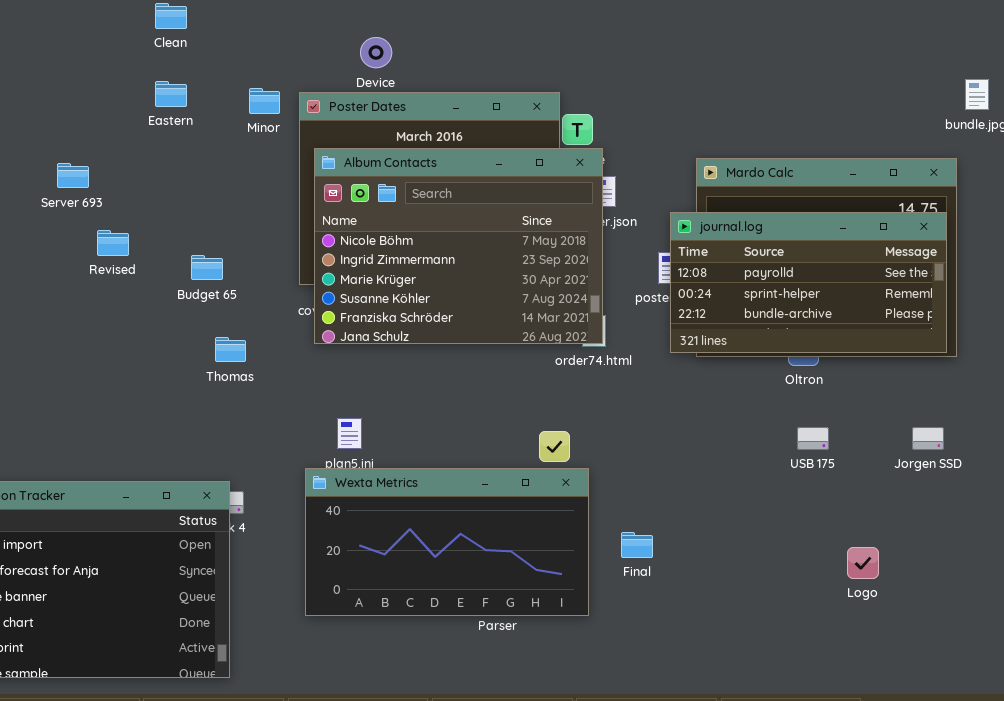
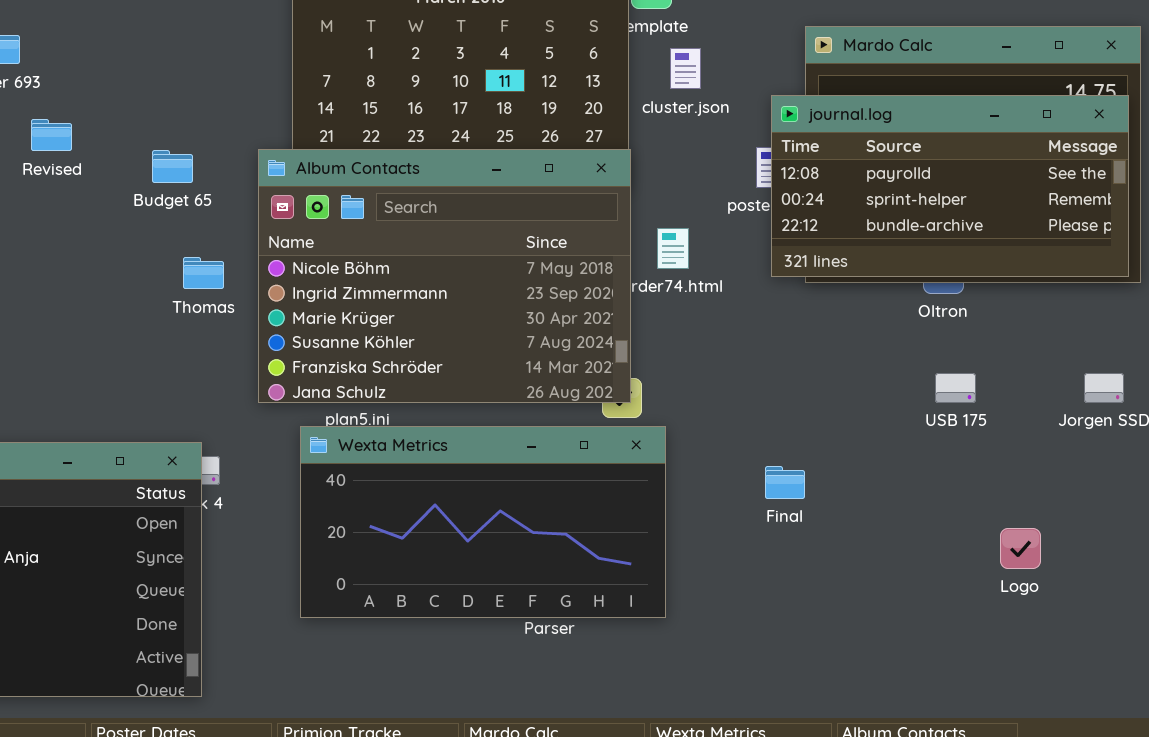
Album Contacts: [314,148,603,344] -> [258,149,631,403], moved
Final: [621,532,653,558] -> [765,466,805,499], moved

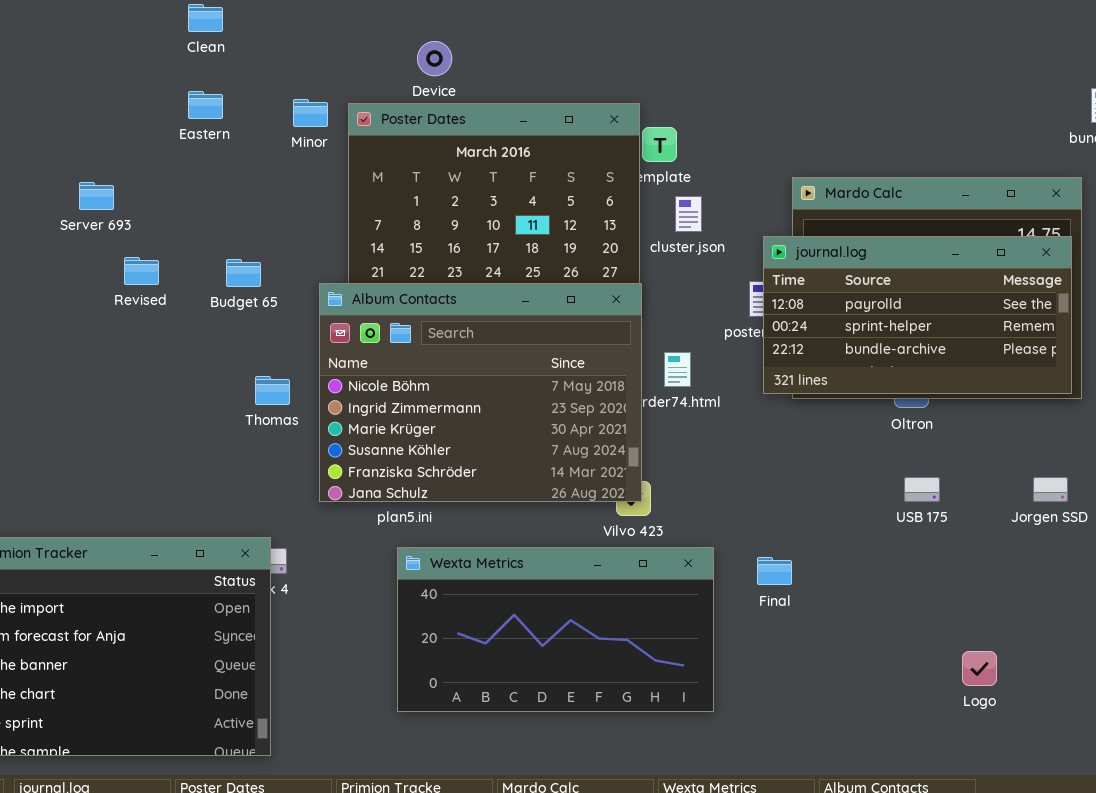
Budget 65: [152,150,193,183] -> [226,259,261,287], moved
Wexta Metrics: [300,426,666,618] -> [397,547,714,712], moved
Logo: [1000,528,1041,569] -> [962,651,997,686], moved

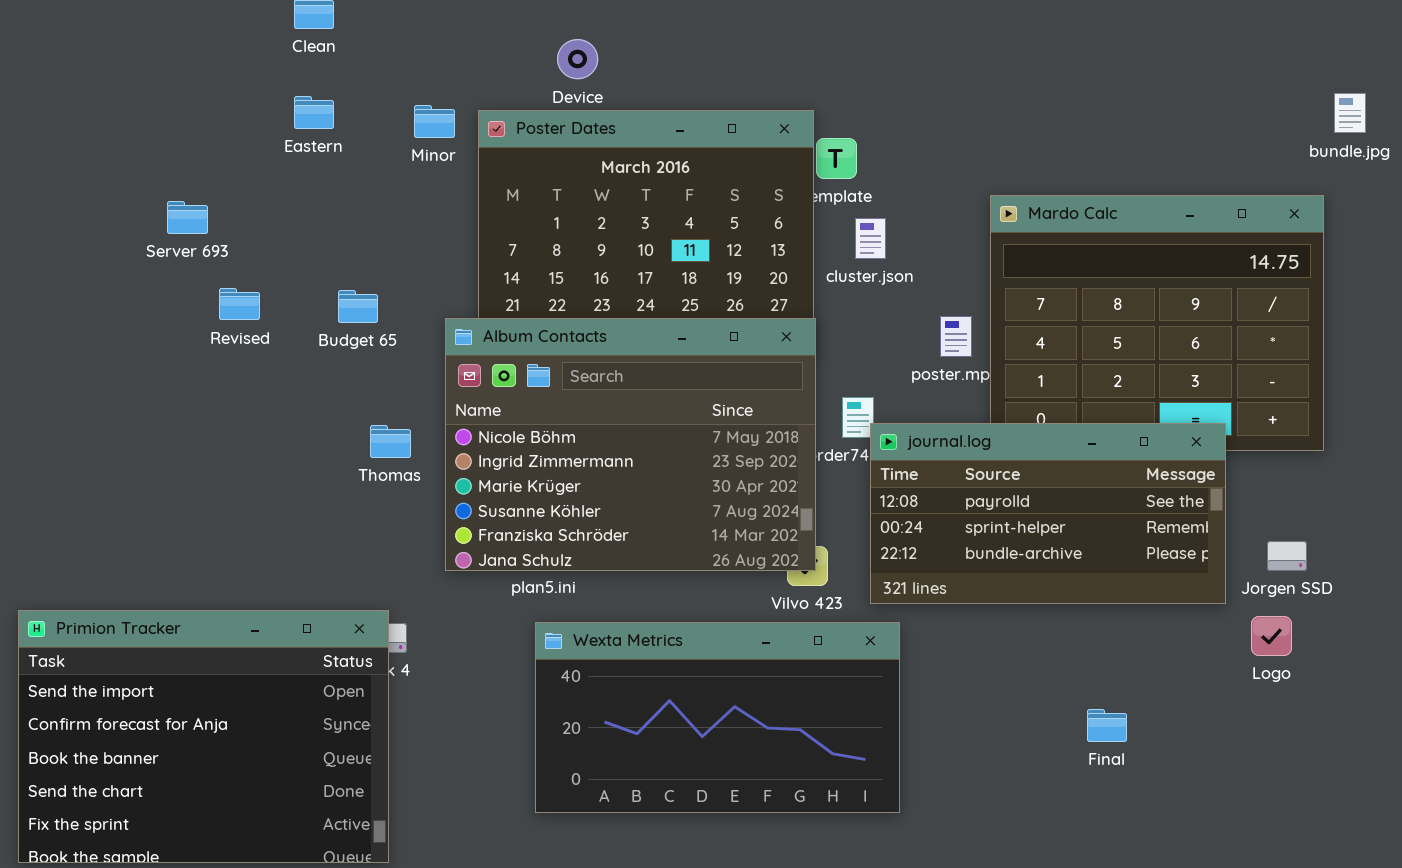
journal.log: [763,236,1072,394] -> [870,423,1226,604], moved
Final: [757,557,792,585] -> [1087,709,1127,742], moved
Logo: [962,651,997,686] -> [1251,616,1292,656], moved

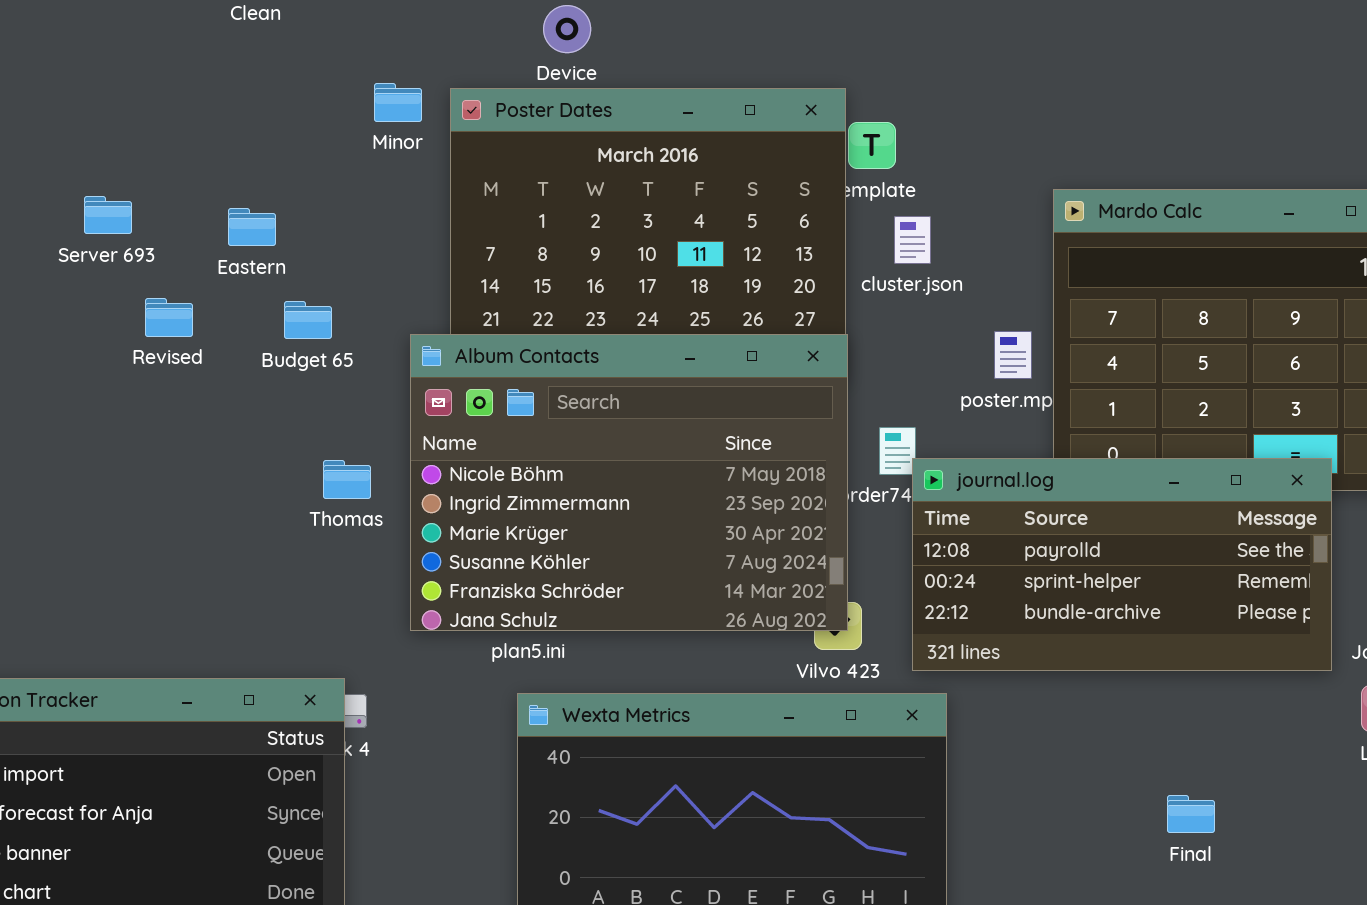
Eastern: [294,96,334,129] -> [228,208,276,246], moved

